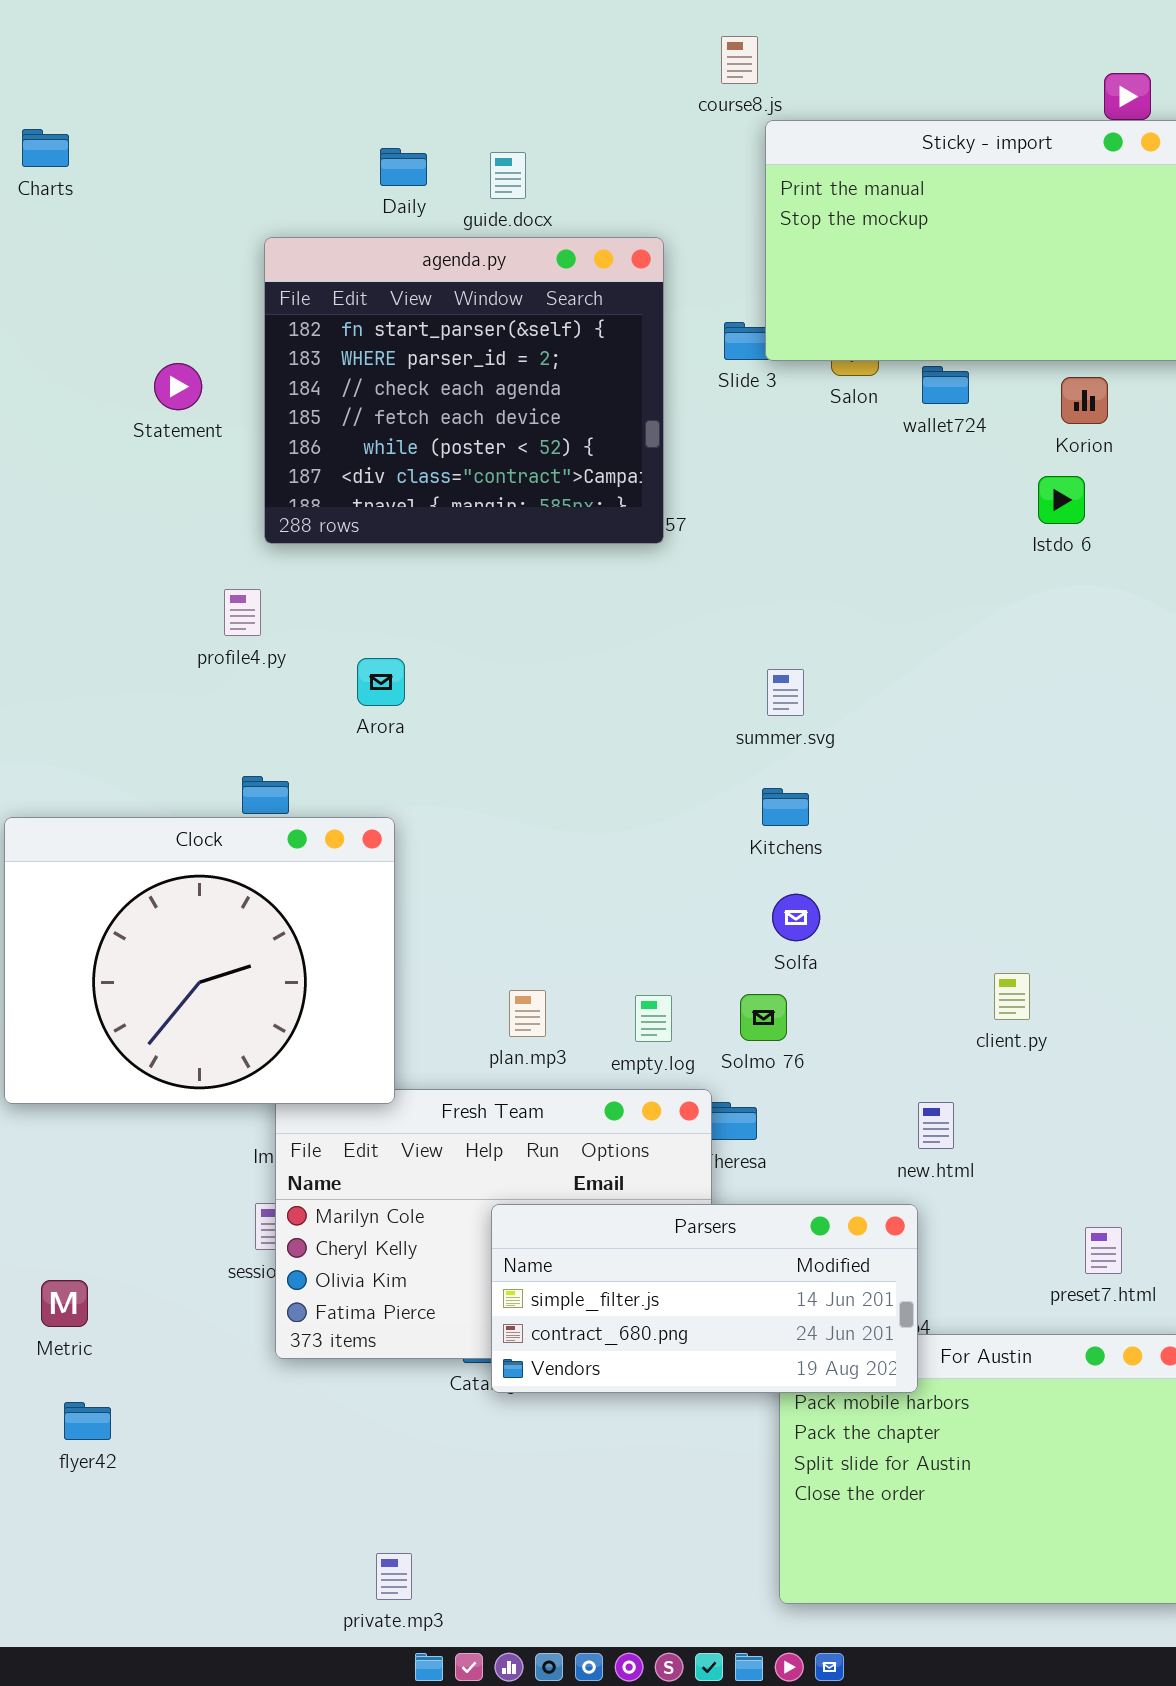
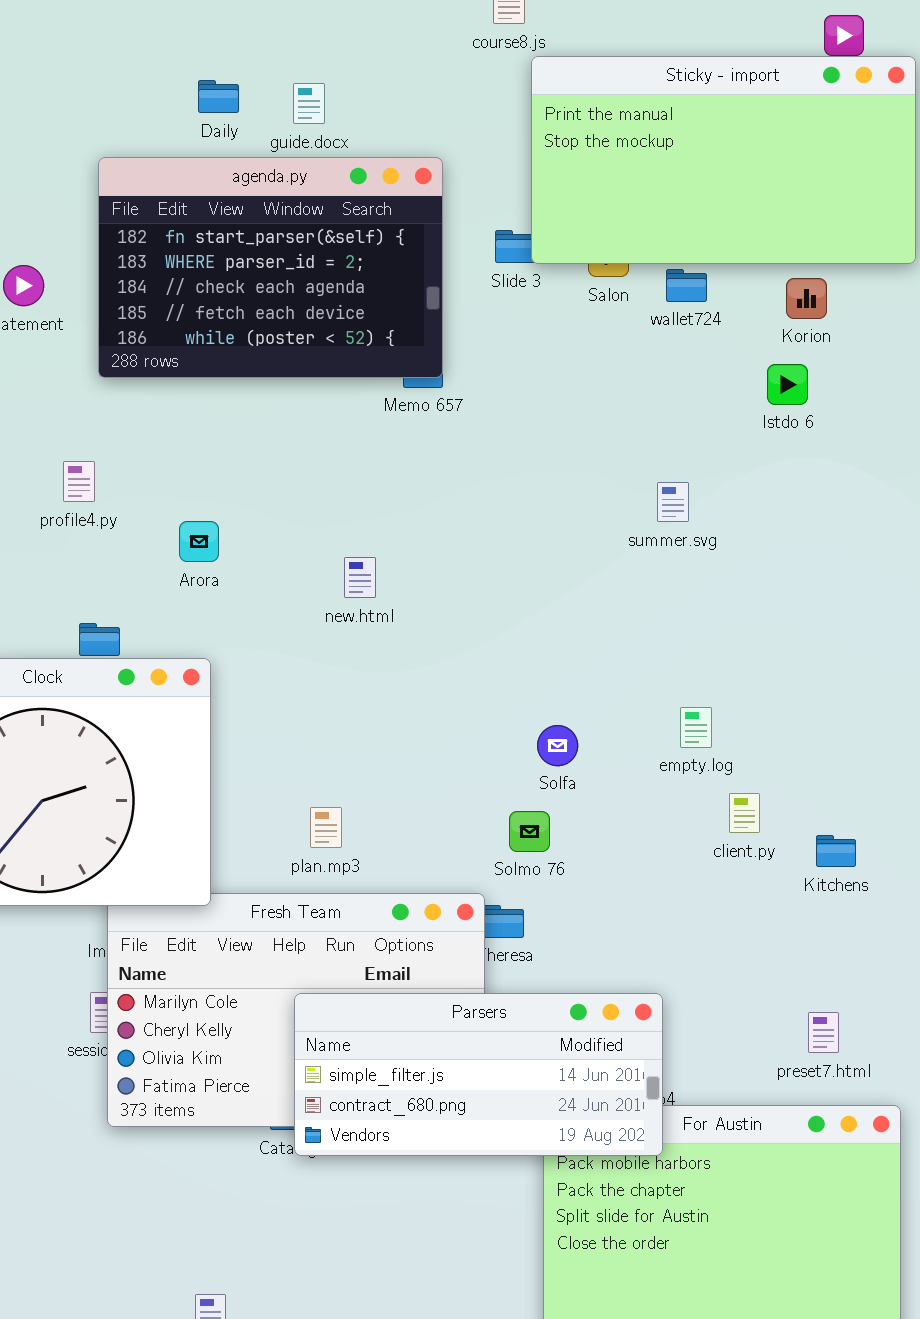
agenda.py: [264,237,664,544] -> [98,157,443,378], resized
summer.svg: [767,669,804,716] -> [657,482,689,522], moved
Kitchens: [762,788,809,826] -> [816,835,856,867], moved
empty.log: [635,995,672,1042] -> [680,707,712,748], moved
new.html: [918,1102,954,1149] -> [344,557,376,598], moved

